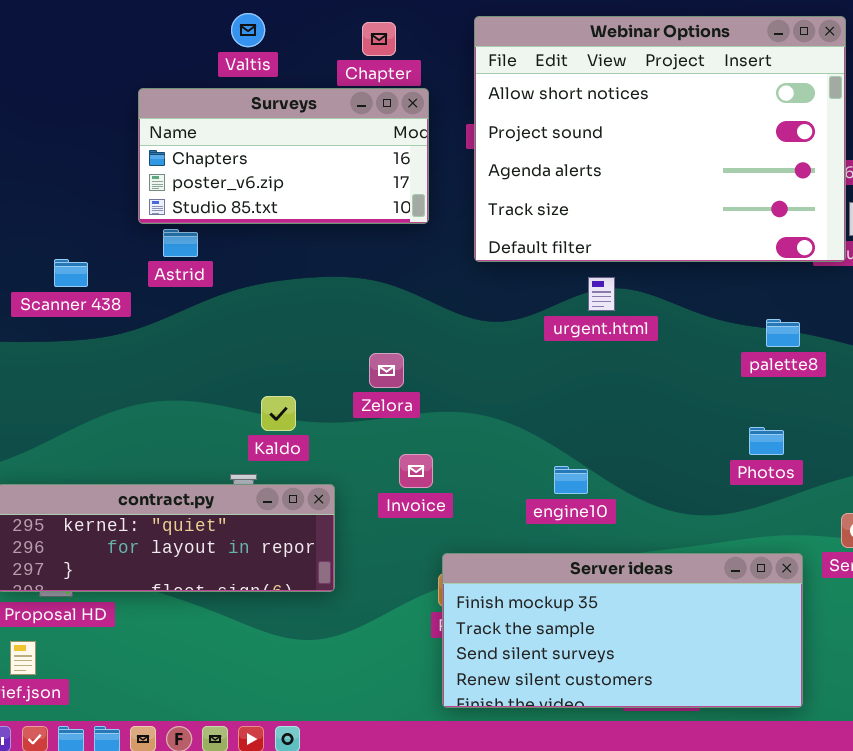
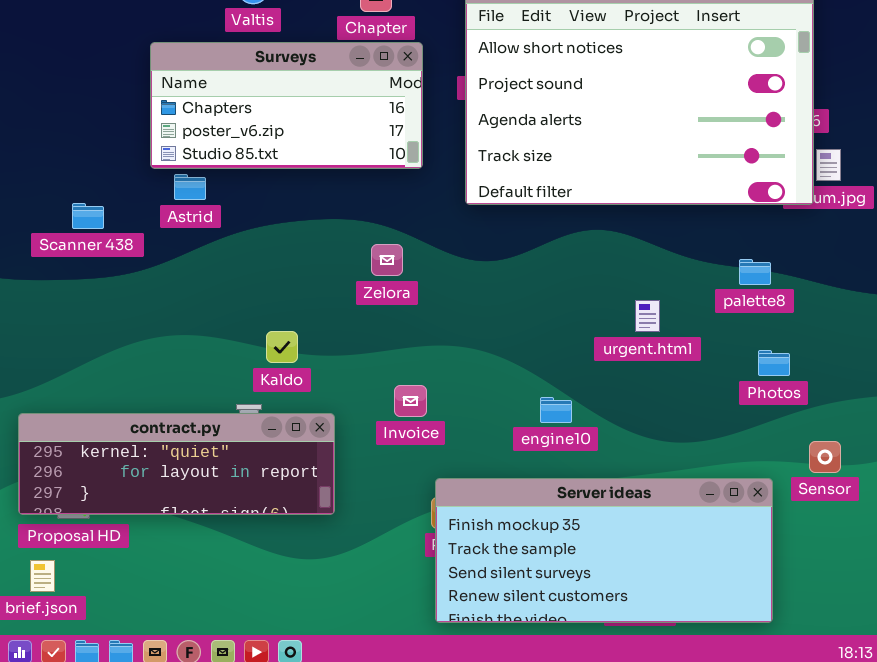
urgent.html: [588,277,615,311] -> [635,300,660,332], moved
Zelora: [369,353,404,388] -> [371,244,403,276], moved
Photos: [749,427,784,455] -> [758,350,790,376], moved

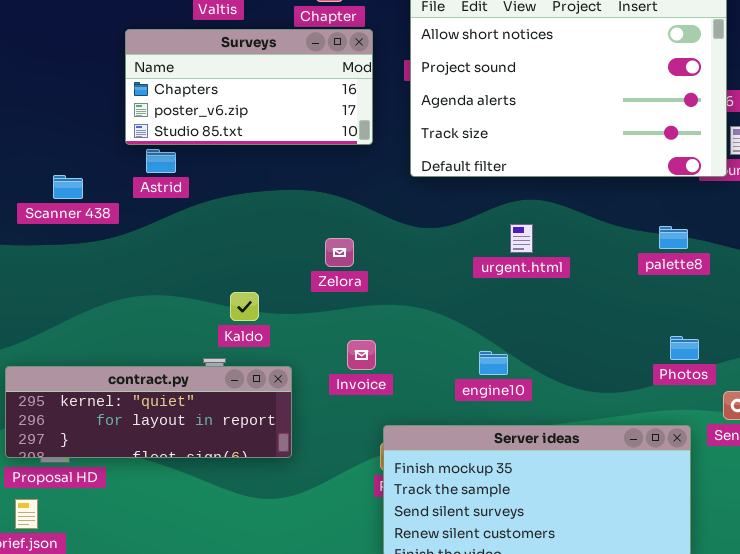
Zelora: [371,244,403,276] -> [325,238,354,267], moved
urgent.html: [635,300,660,332] -> [510,224,533,253], moved
Photos: [758,350,790,376] -> [670,336,699,360], moved

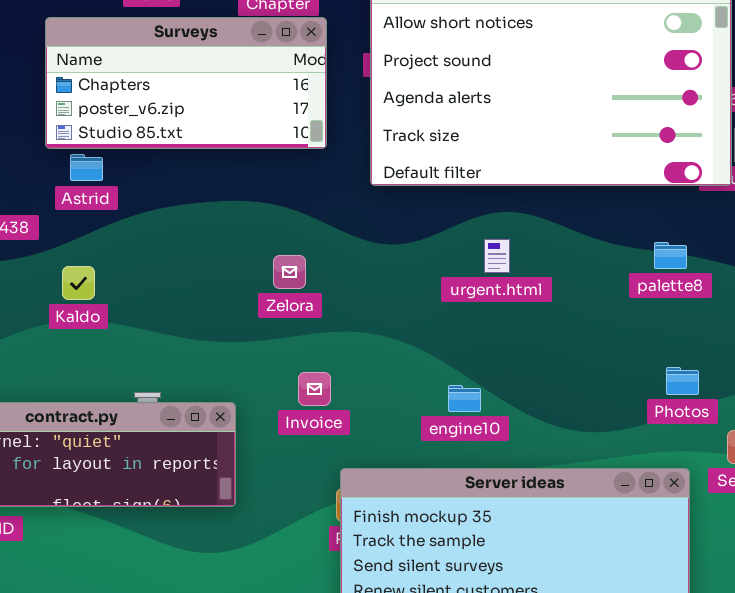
Kaldo: [230,292,259,321] -> [62,266,95,300], moved

